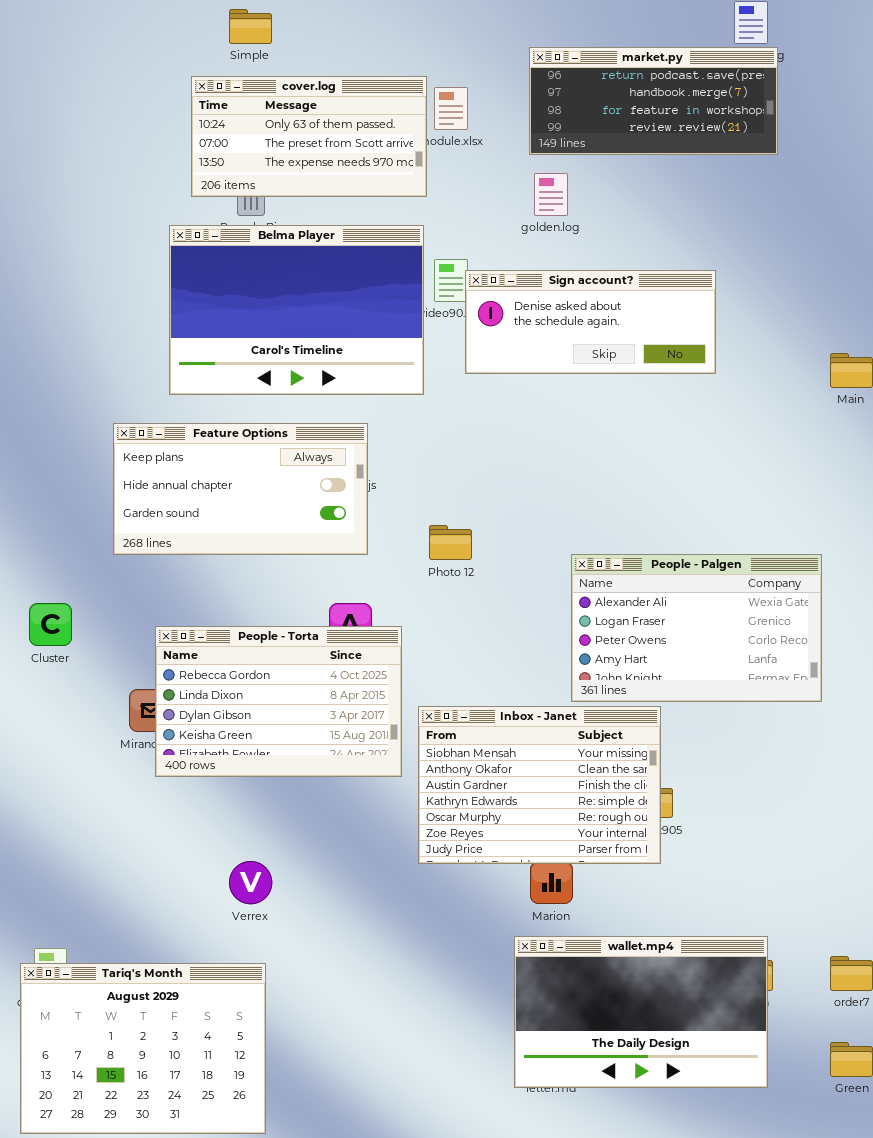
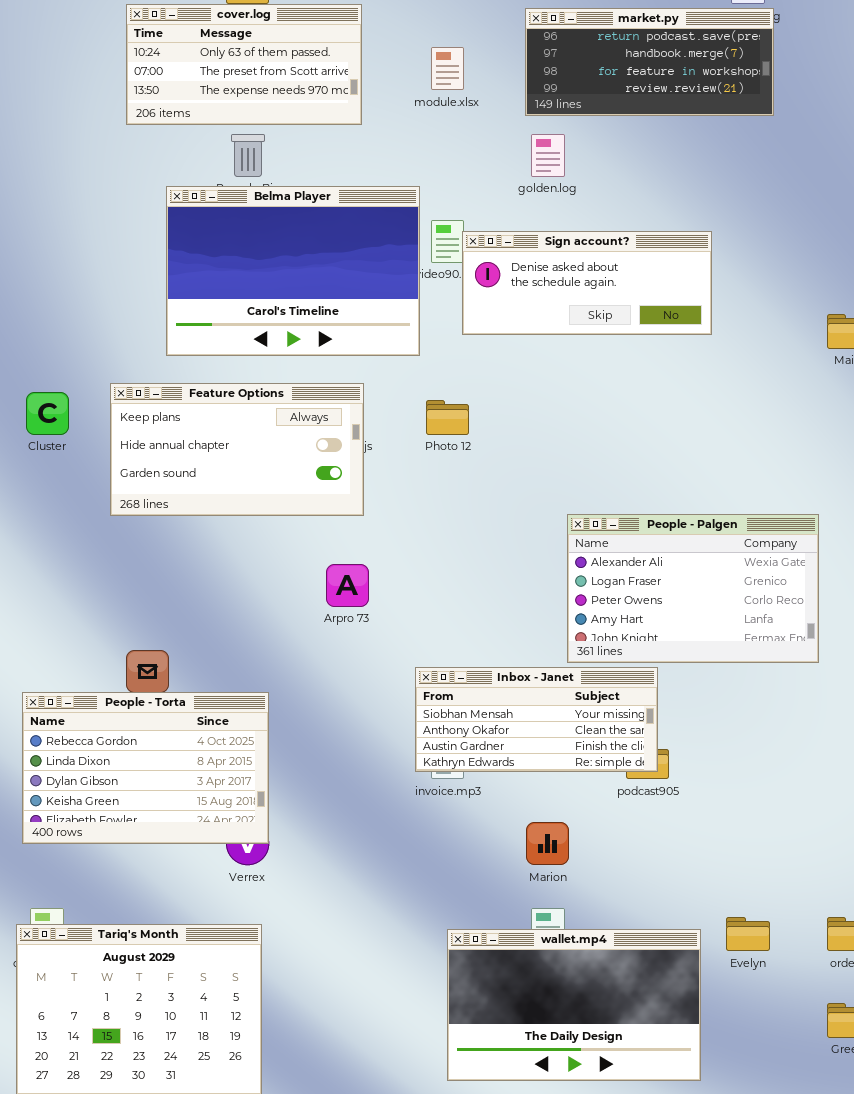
cover.log: [191,76,427,197] -> [126,4,362,125], moved
Photo 12: [429,525,472,560] -> [426,400,469,435], moved
Cluster: [29,603,72,646] -> [26,392,69,435], moved
People - Torta: [155,626,402,777] -> [22,692,269,844], moved
Inbox - Janet: [418,706,661,864] -> [415,667,658,772], resized
wallet.mp4: [514,936,768,1088] -> [447,929,701,1081], moved

